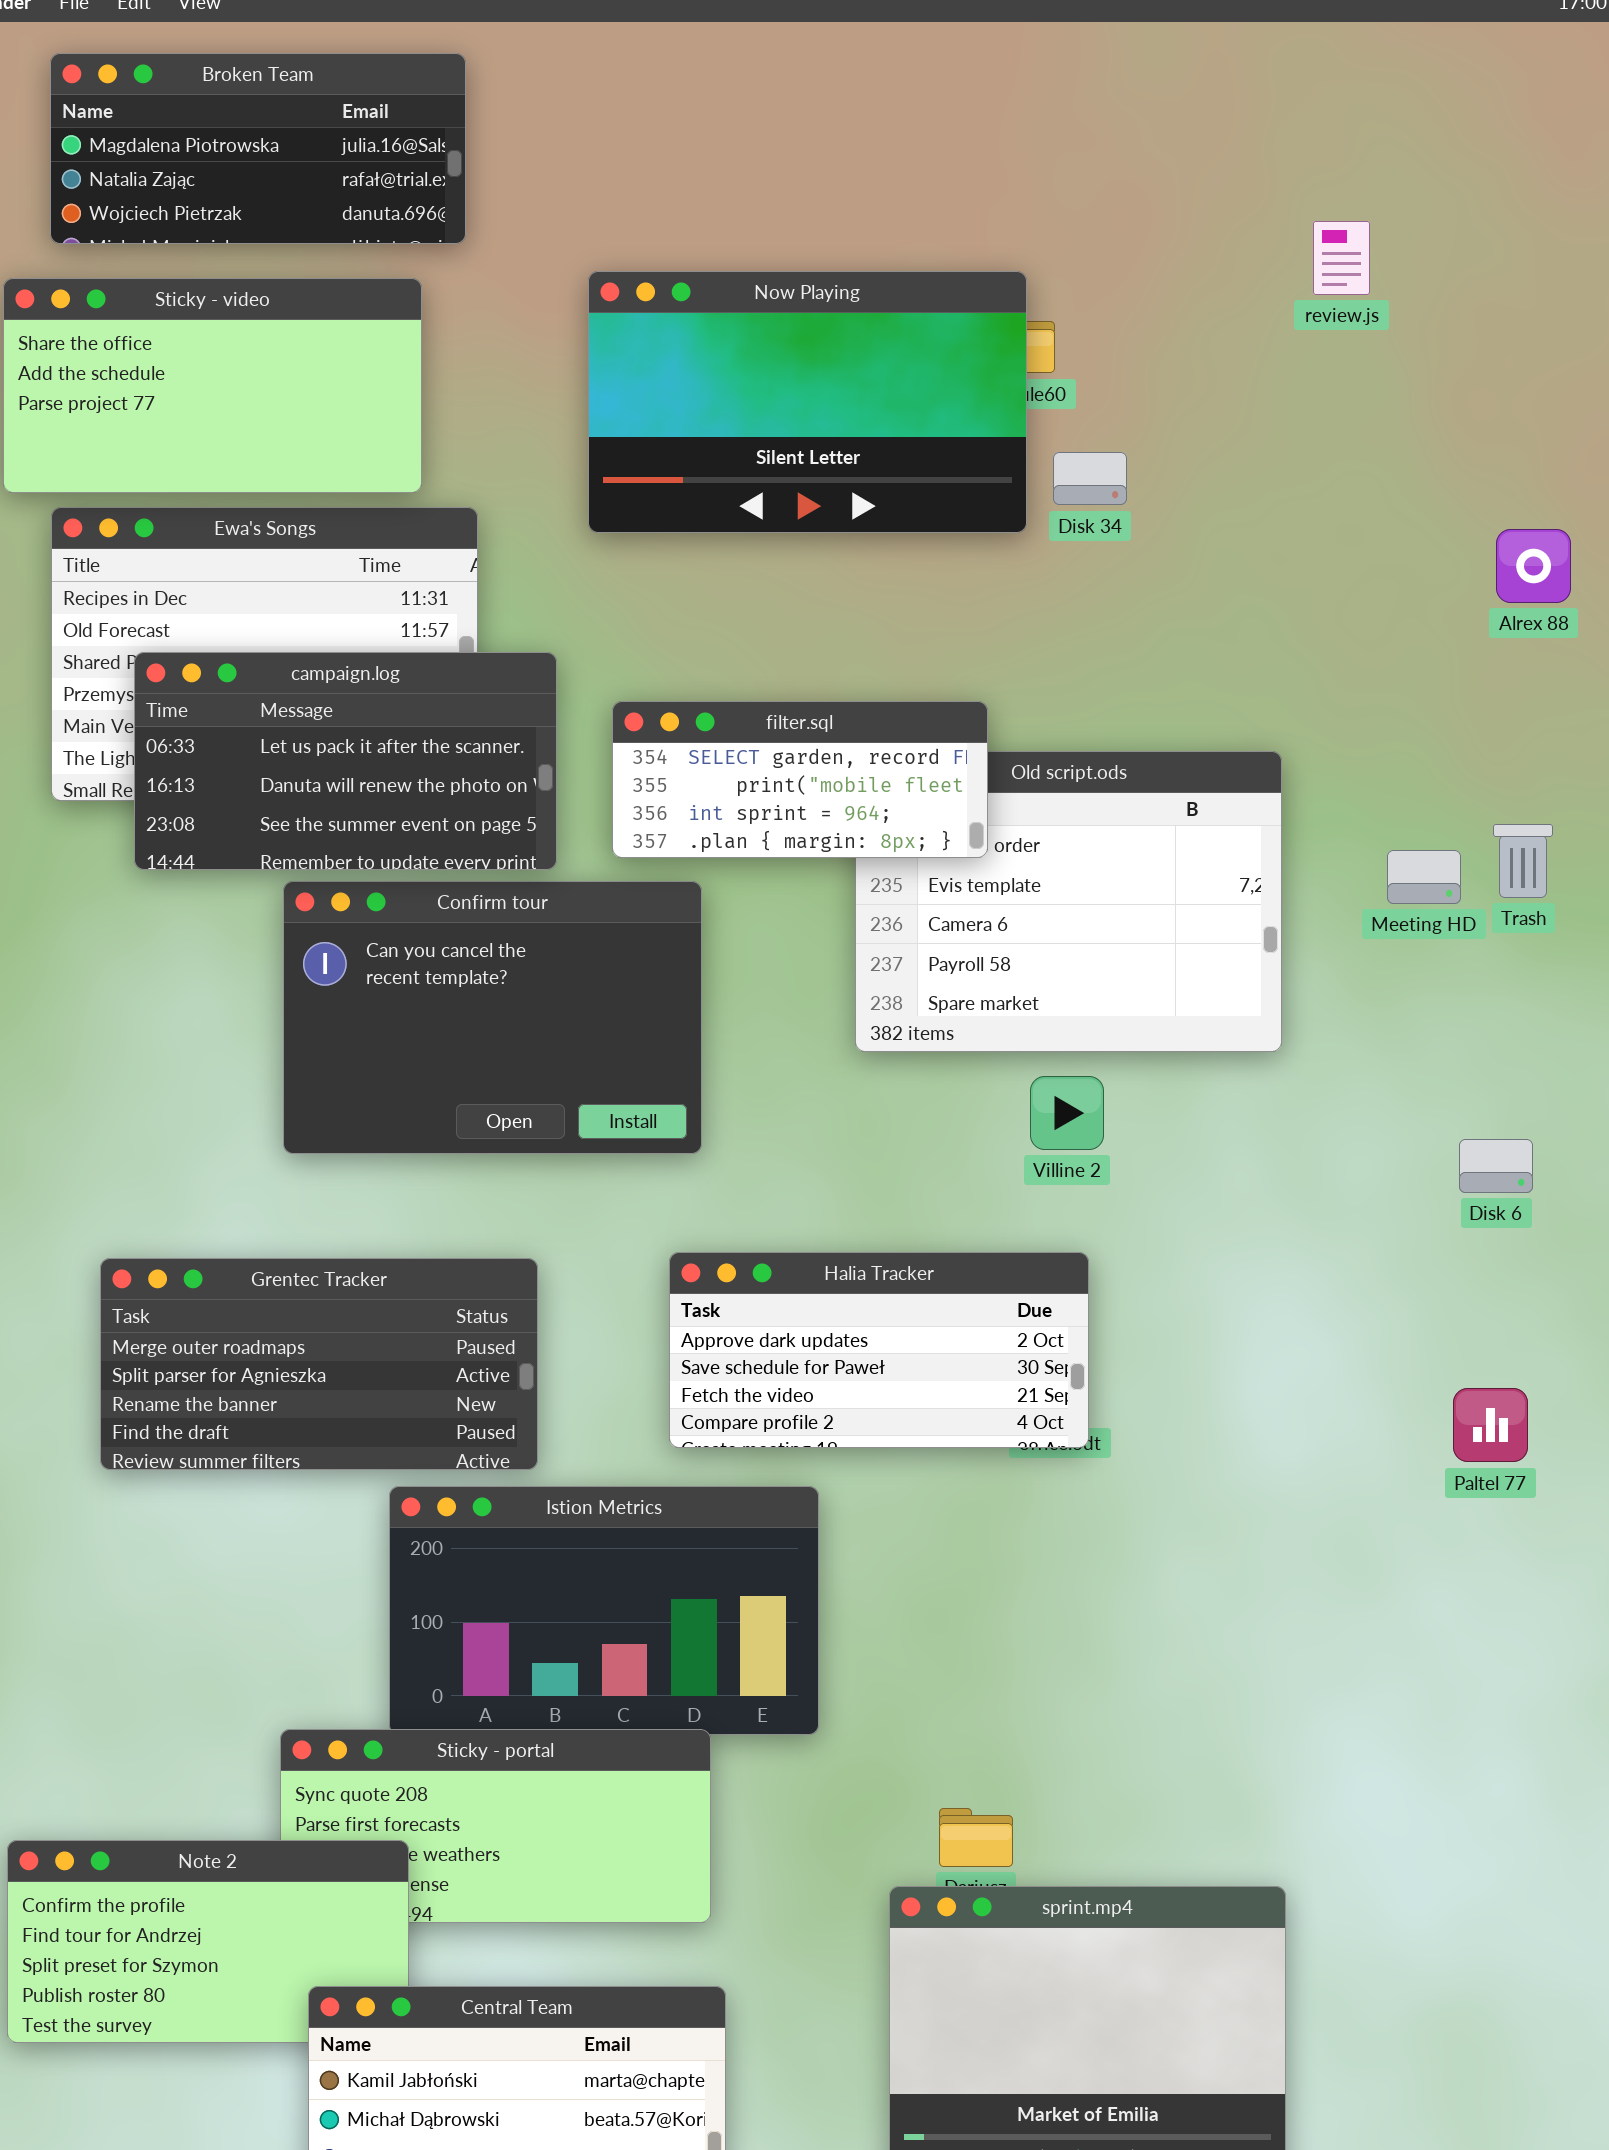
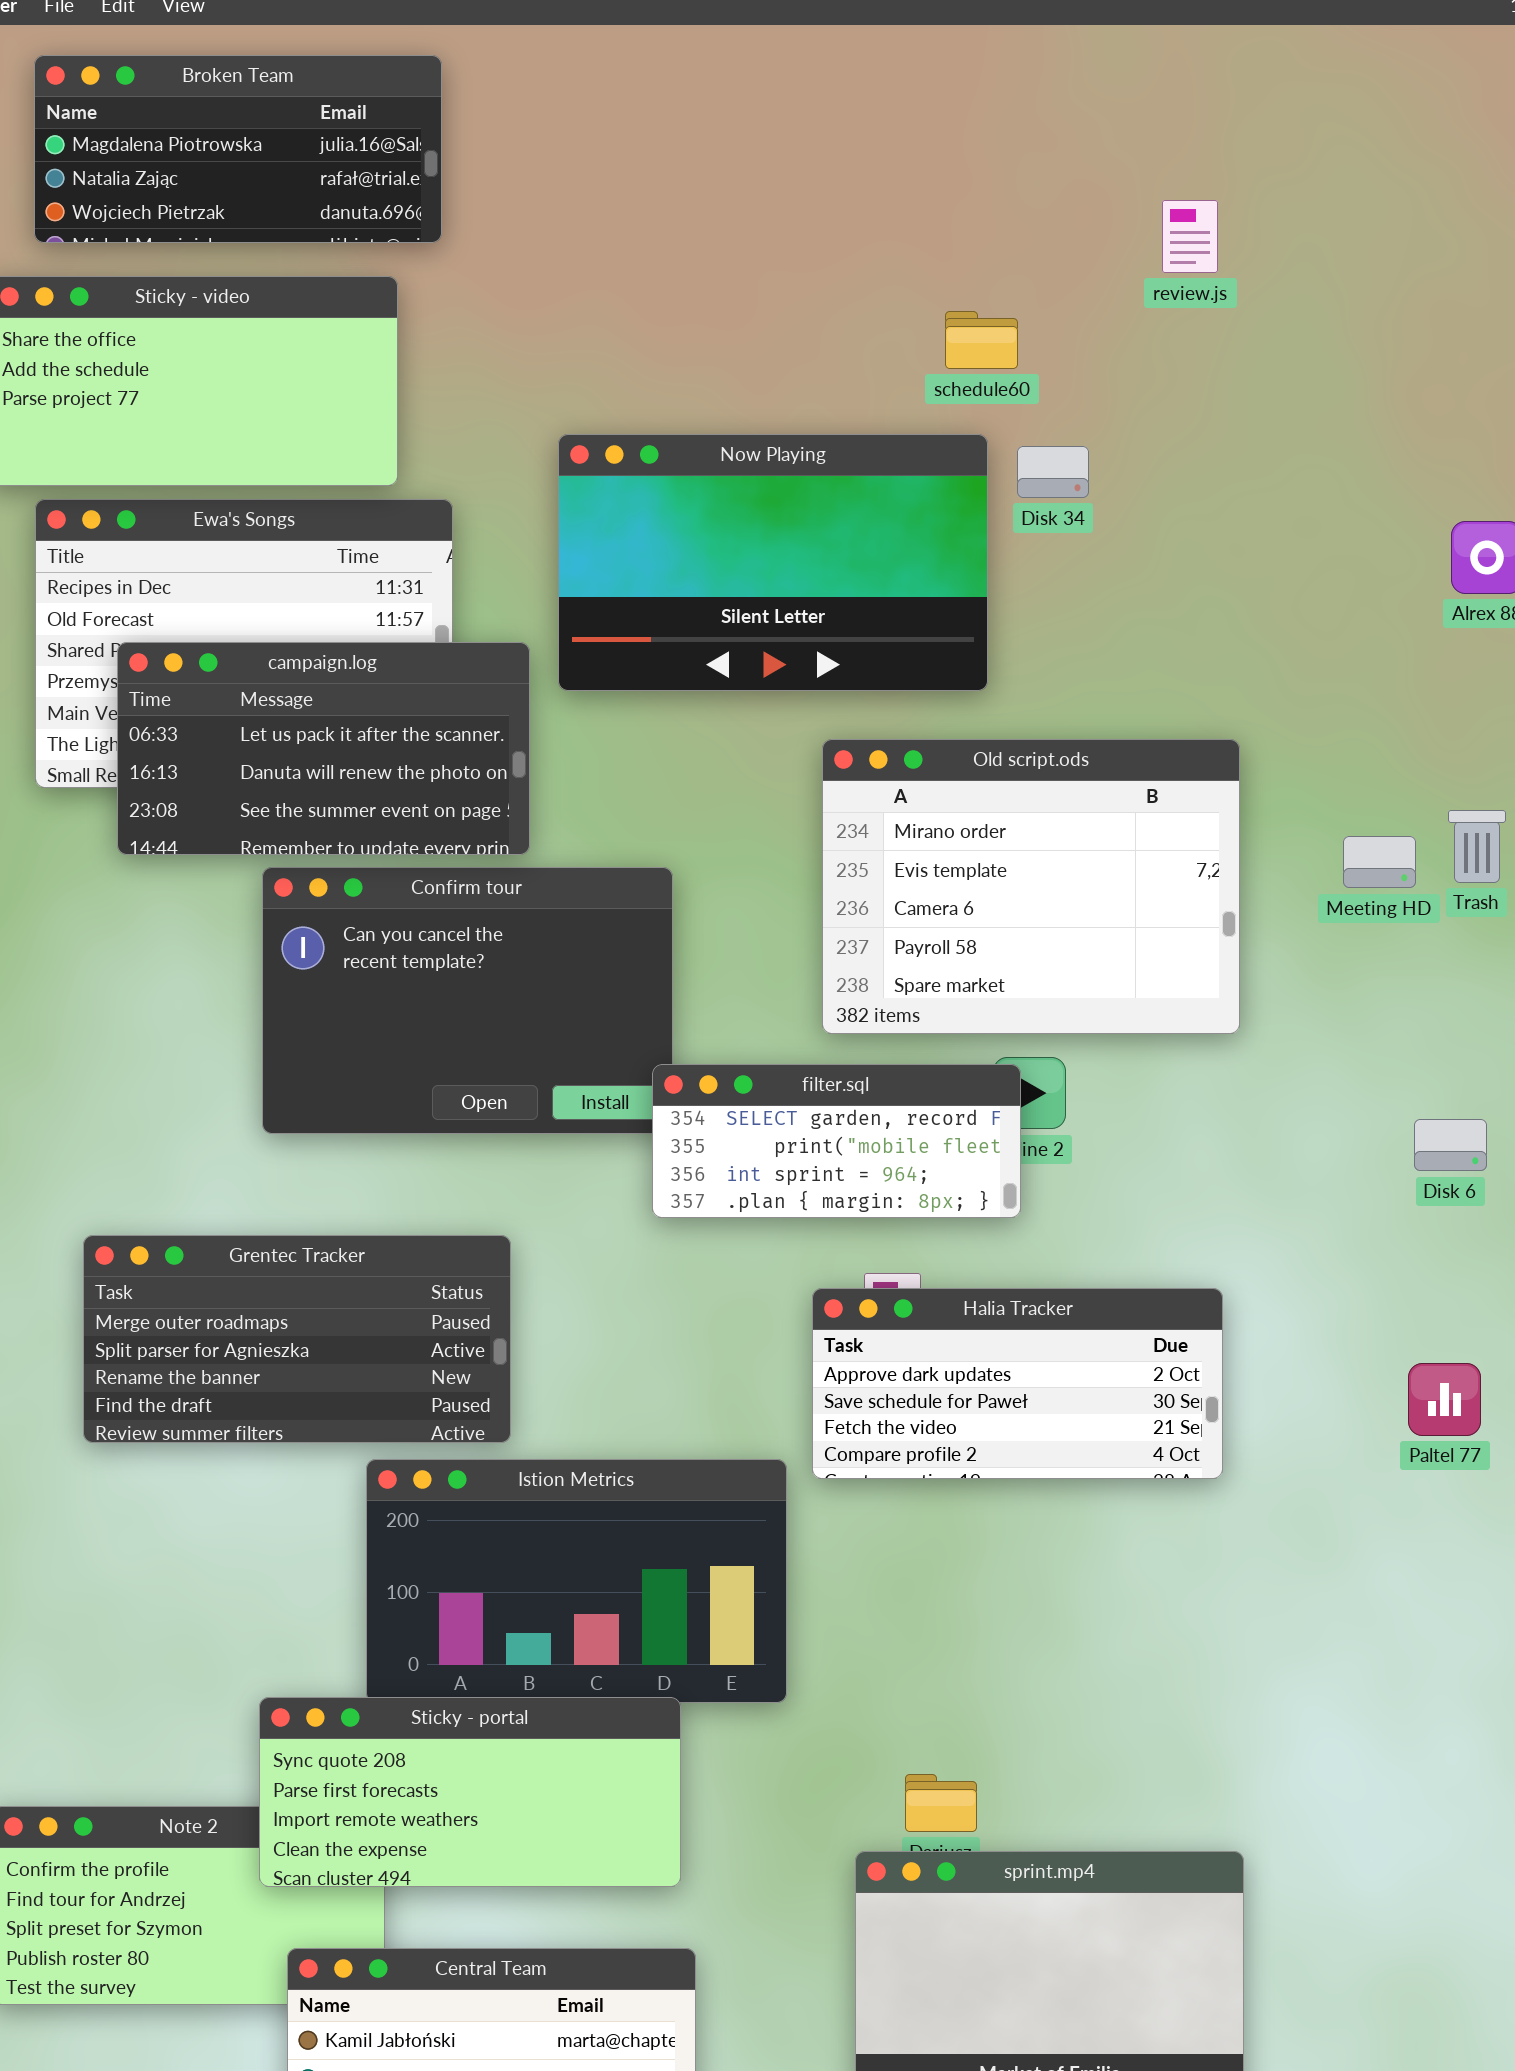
review.js: [1313,221,1370,295] -> [1162,200,1218,273], moved
Now Playing: [588,271,1027,533] -> [558,434,988,691], moved
filter.sql: [612,701,988,858] -> [652,1064,1021,1218], moved
Halia Tracker: [669,1252,1089,1448] -> [812,1288,1223,1479], moved
Sticky - portal: [280,1729,711,1923] -> [259,1697,681,1887], raised

